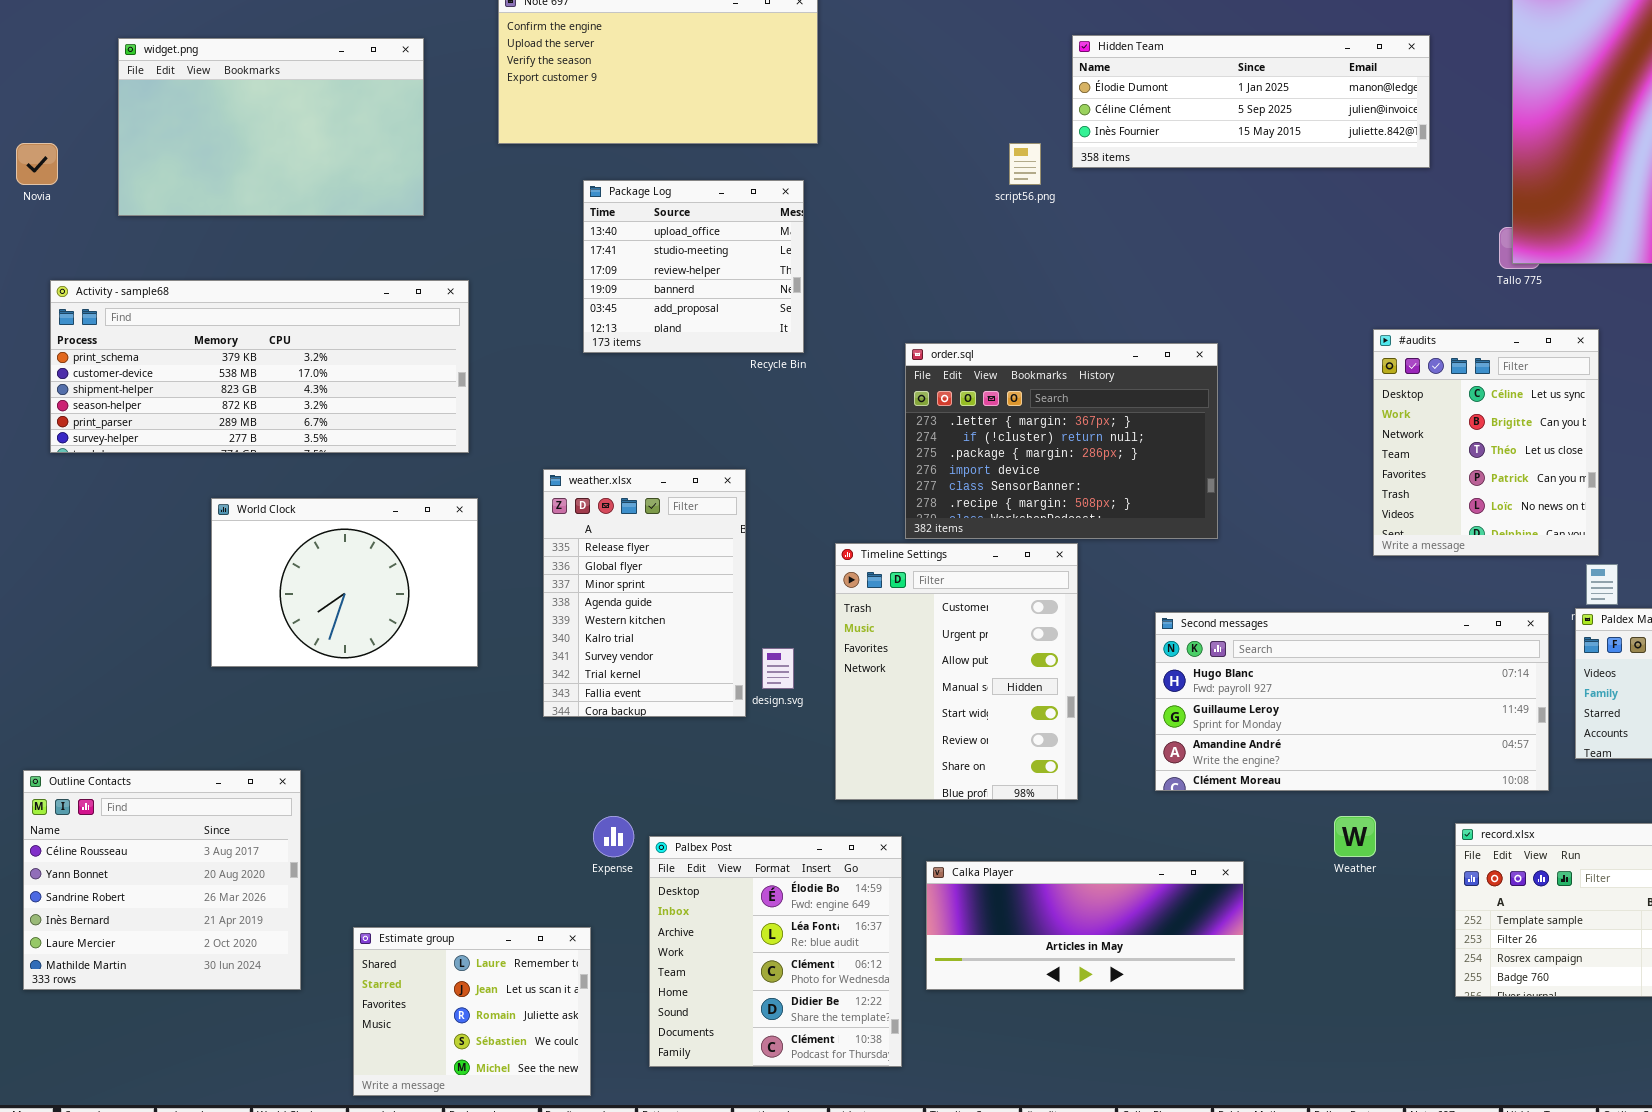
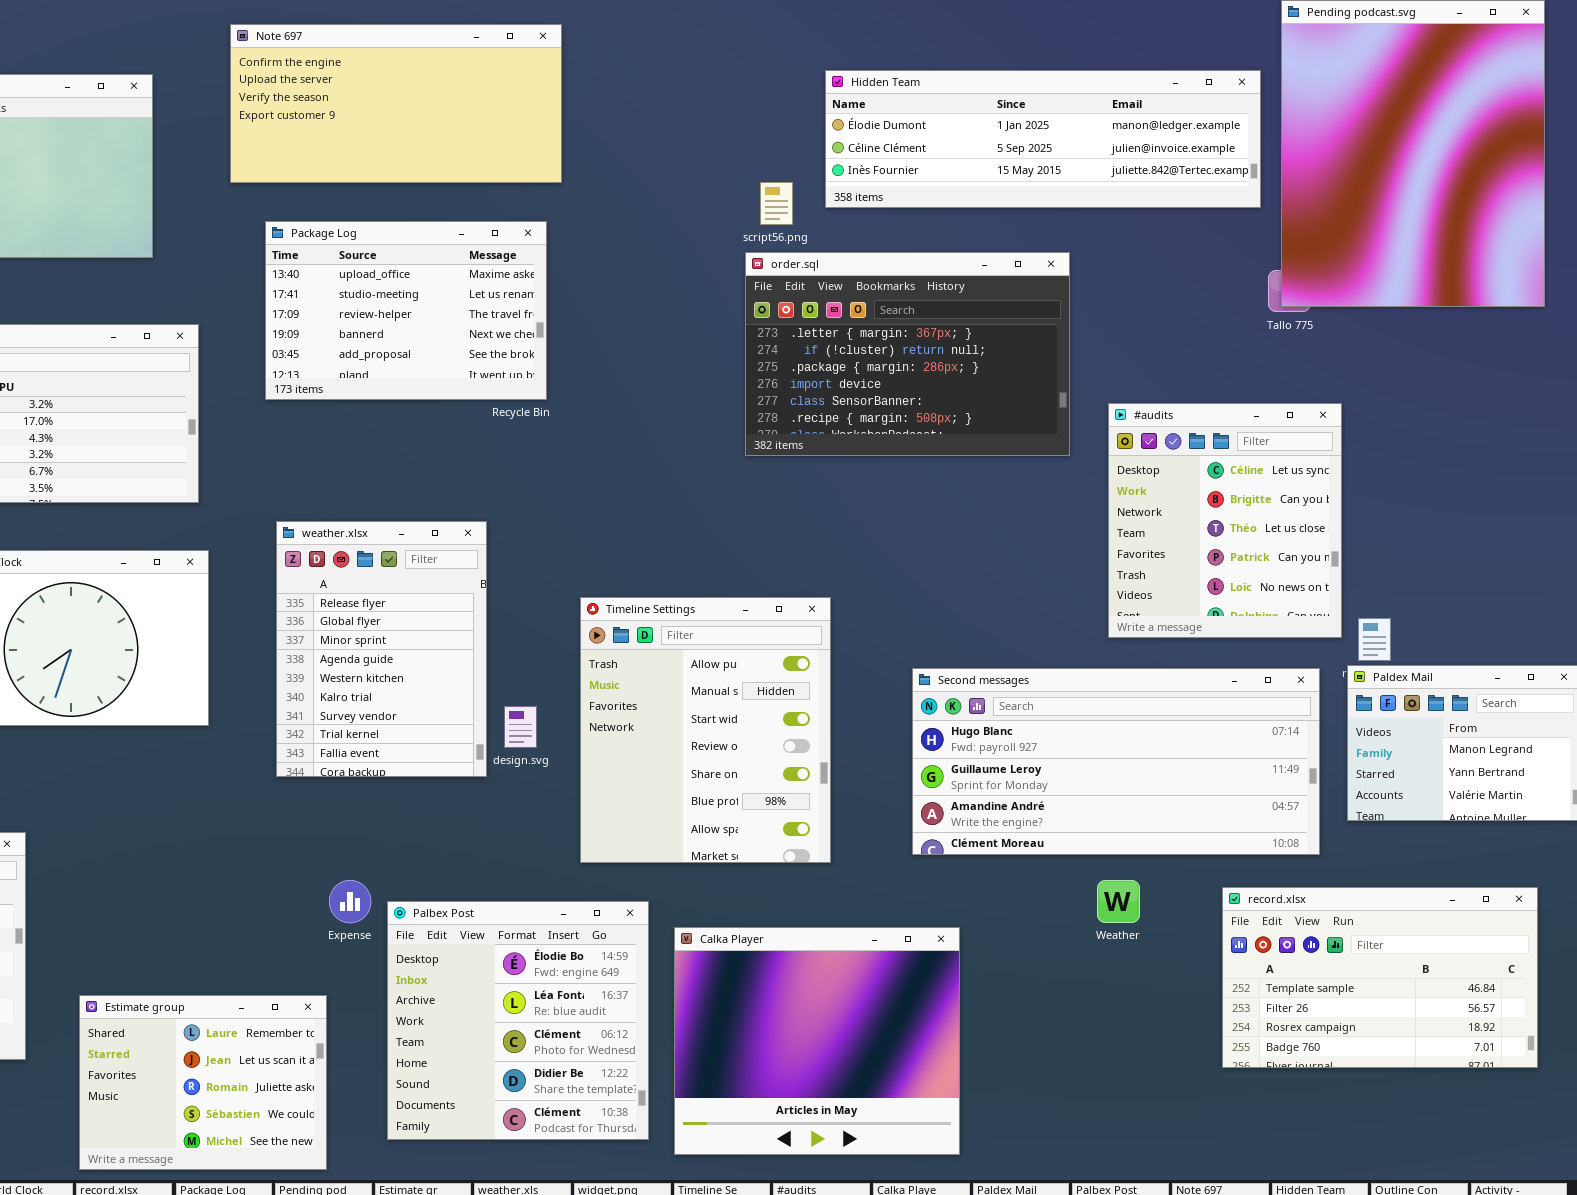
Hidden Team: [1072,35,1430,168] -> [825,70,1261,208], resized
Package Log: [583,180,804,353] -> [265,221,547,400], resized
#audits: [1373,329,1599,556] -> [1108,403,1342,638], moved
order.sql: [905,343,1218,539] -> [745,252,1070,456], moved
Timeline Settings: [835,543,1078,800] -> [580,597,831,863], scrolled down 2 rows
Calka Player: [926,861,1244,990] -> [674,927,960,1155], resized

